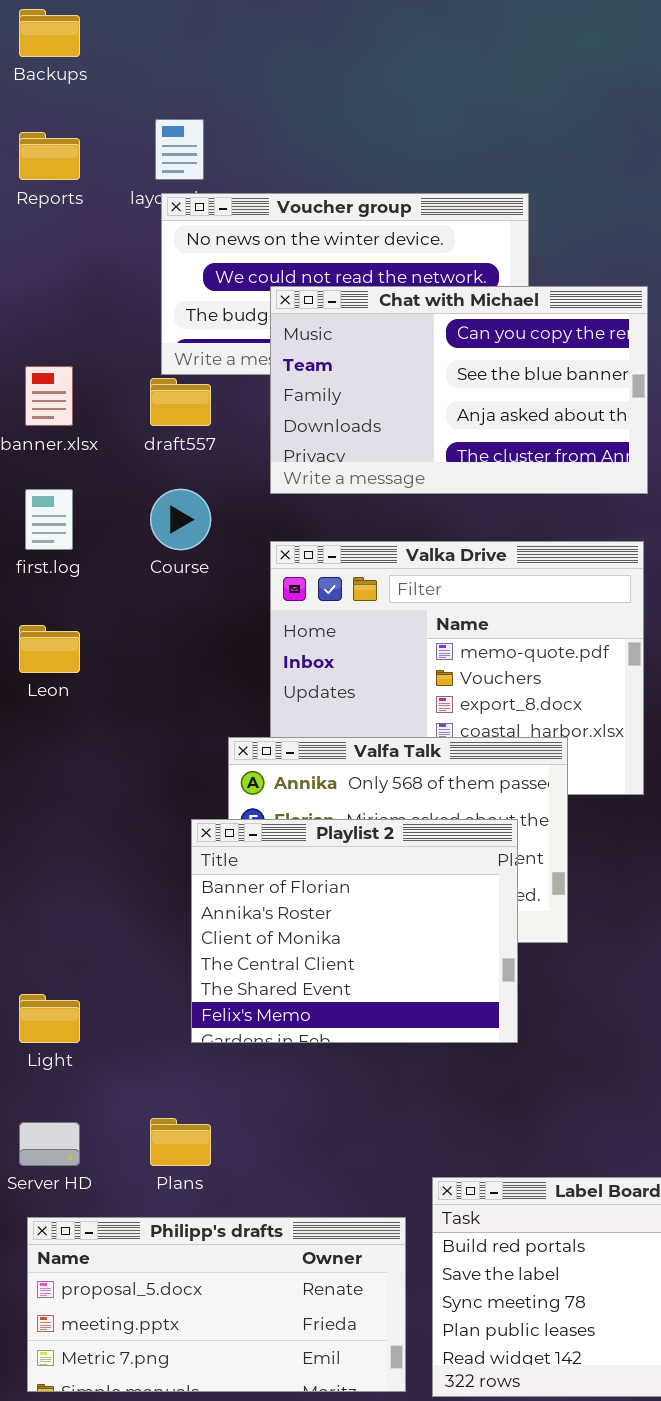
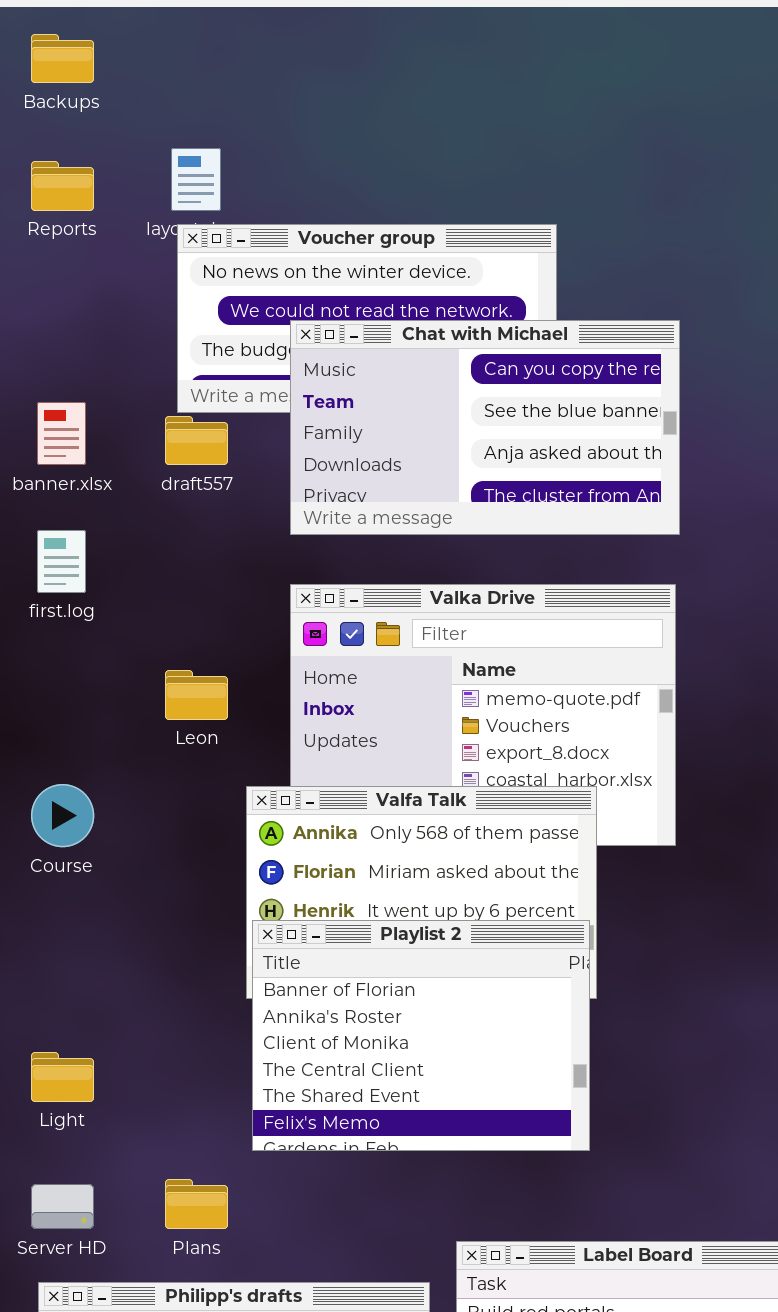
Course: [150,489,211,550] -> [31,784,94,847], moved
Leon: [19,625,80,673] -> [165,670,228,720], moved
Playlist 2: [191,819,518,1043] -> [252,920,590,1151], moved

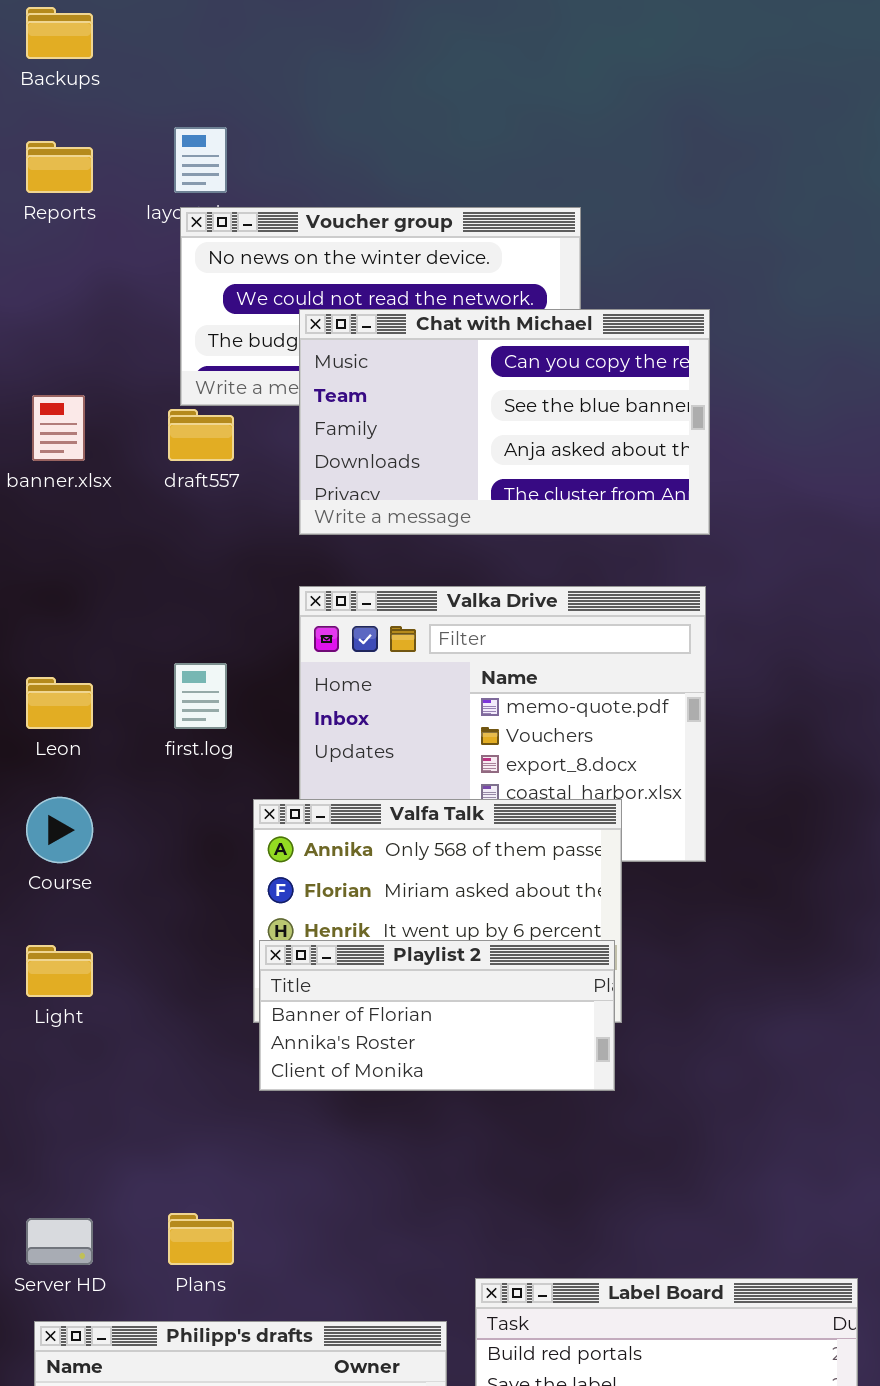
first.log: [37,530,86,593] -> [174,663,227,729], moved
Leon: [165,670,228,720] -> [26,677,93,729], moved
Playlist 2: [252,920,590,1151] -> [259,940,615,1091], resized
Light: [31,1052,94,1102] -> [26,945,93,997], moved

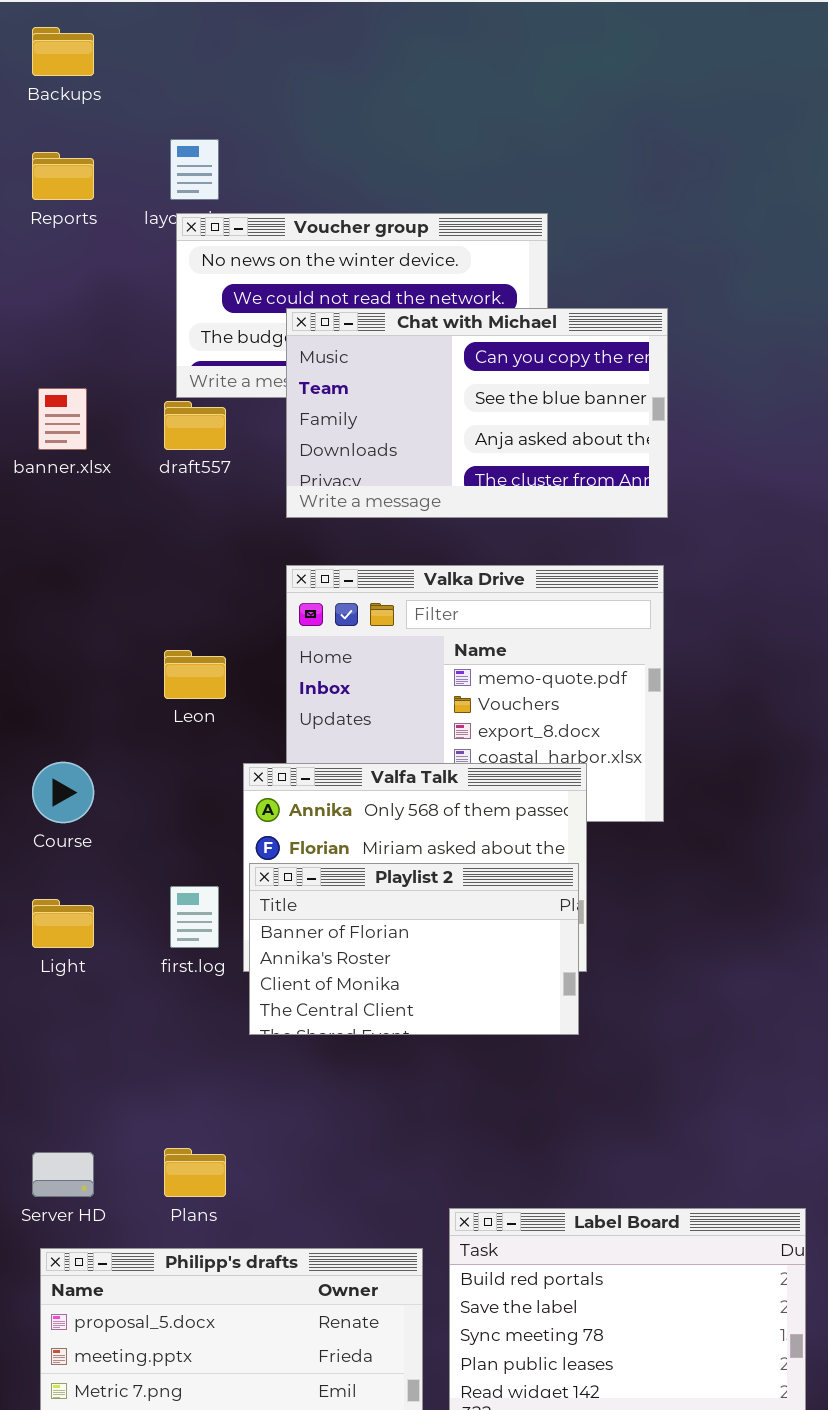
first.log: [174,663,227,729] -> [170,886,219,948], moved
Leon: [26,677,93,729] -> [164,650,226,699], moved
Playlist 2: [259,940,615,1091] -> [249,863,579,1035], resized

